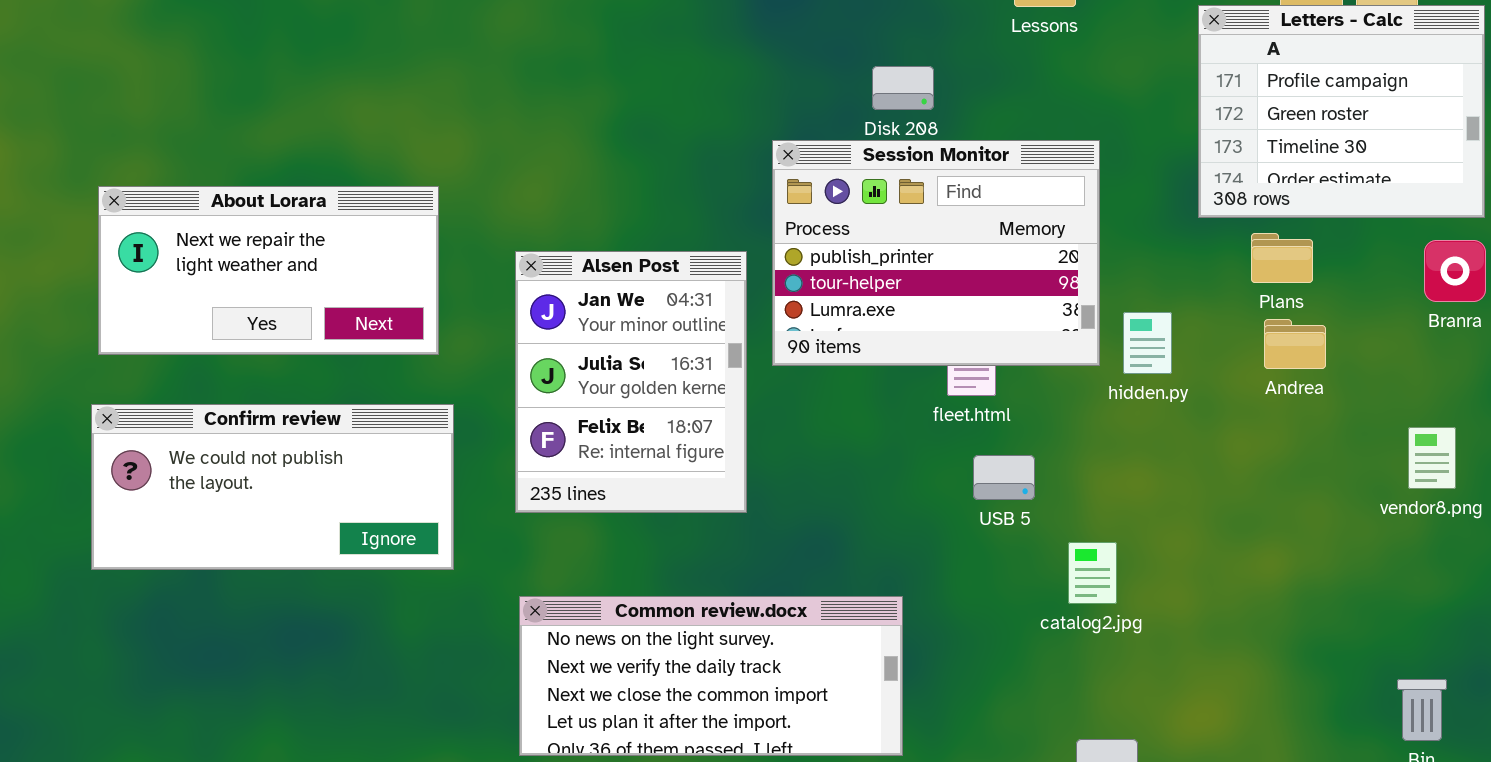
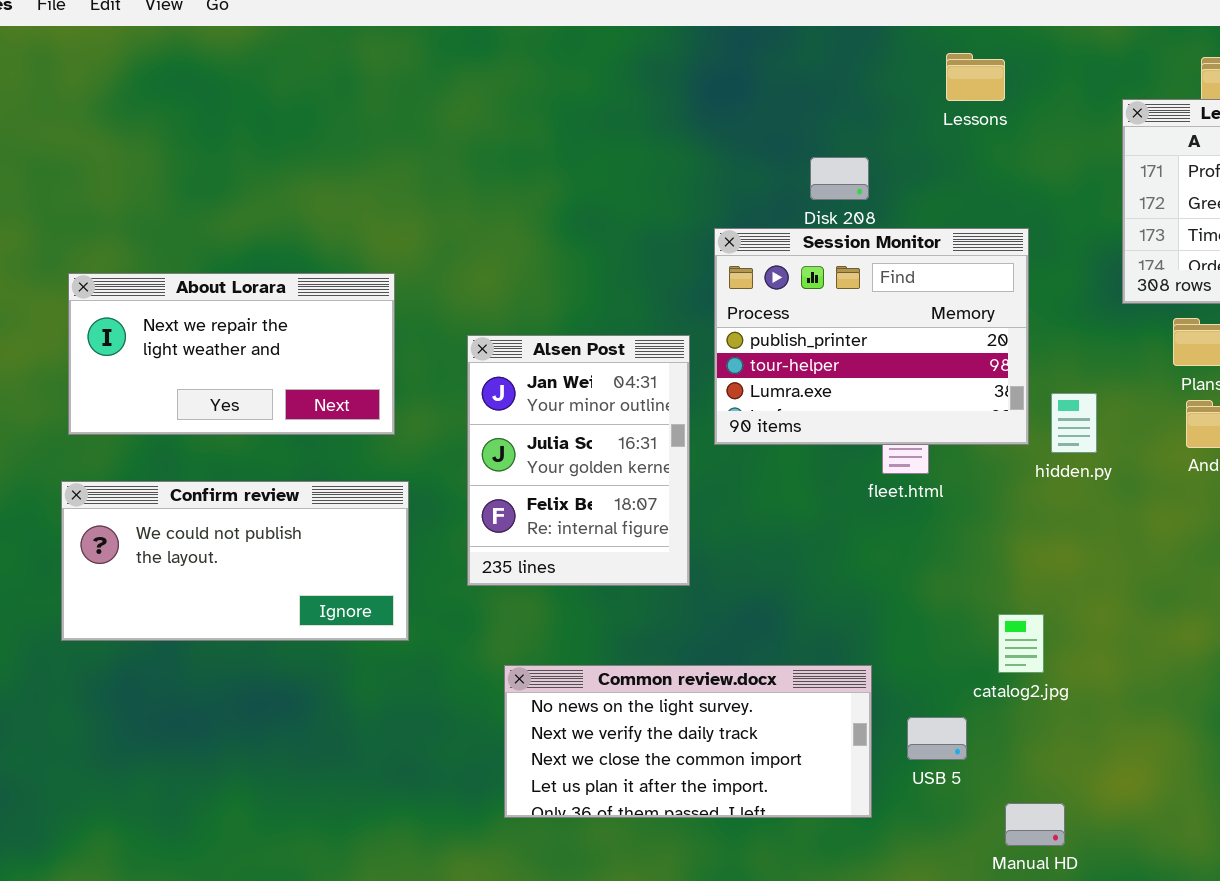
USB 5: [973,455,1035,500] -> [907,717,967,760], moved
Common review.docx: [519,596,903,756] -> [504,665,872,818], moved

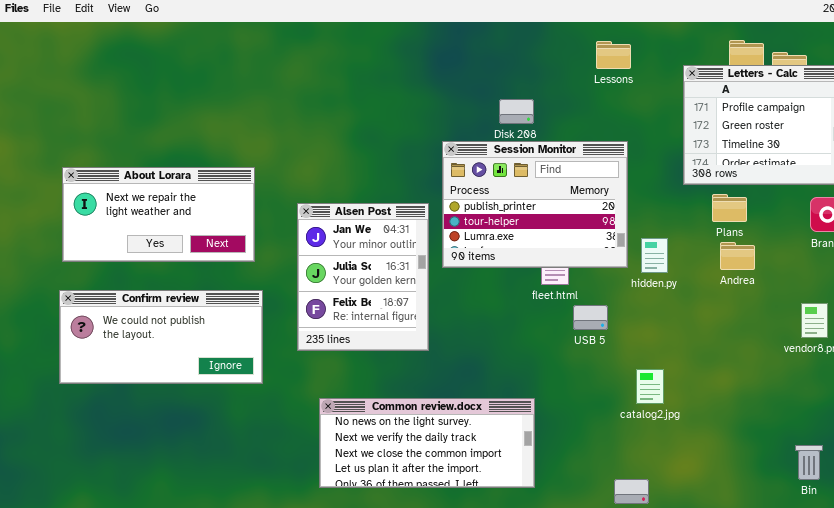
Lessons: [946,53,1005,101] -> [596,41,631,69], moved
catalog2.jpg: [998,614,1044,673] -> [636,369,664,404], moved
USB 5: [907,717,967,760] -> [573,305,608,330], moved

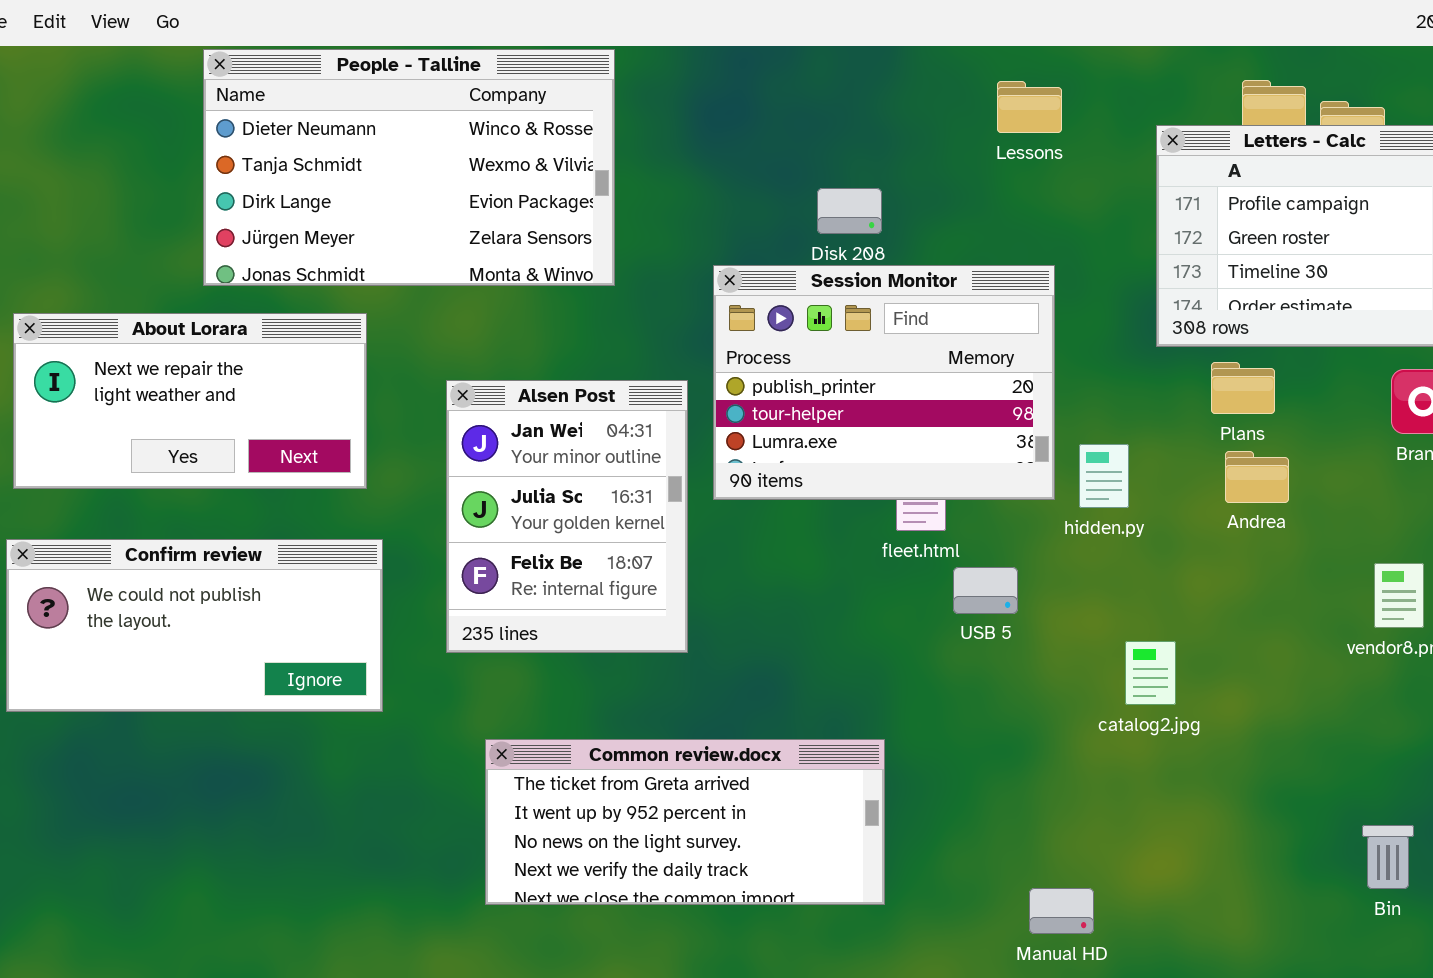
People - Talline: none -> [203,49,615,286], opened
catalog2.jpg: [636,369,664,404] -> [1125,641,1176,705], moved
Common review.docx: [319,398,535,488] -> [485,739,885,905], scrolled up 2 rows

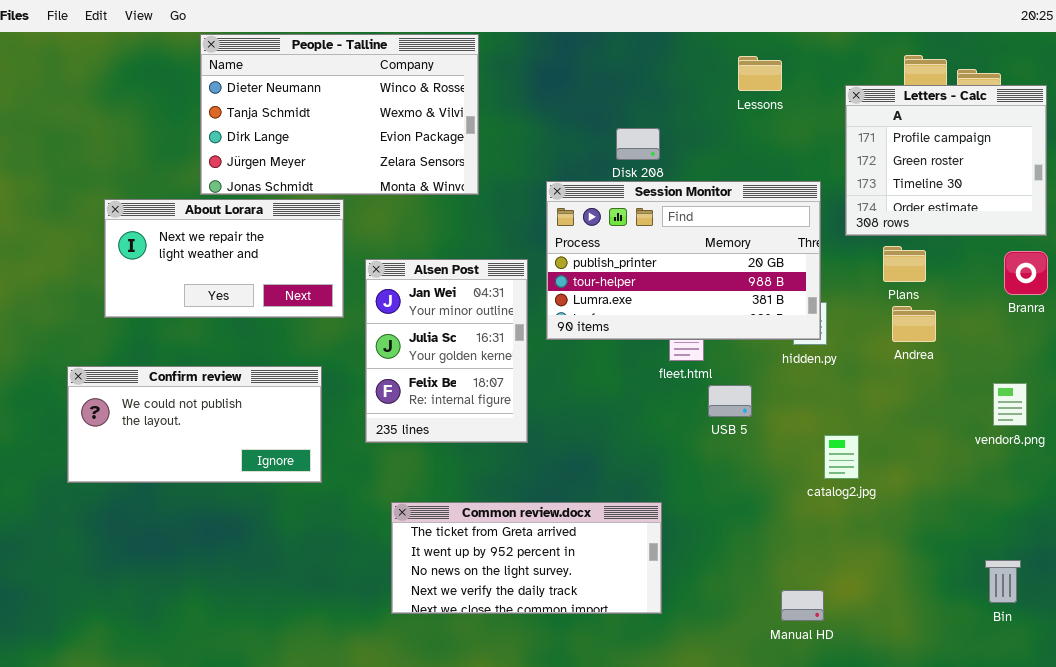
Session Monitor: [713,265,1055,500] -> [546,181,821,340], resized
About Lorara: [13,313,367,489] -> [104,199,344,318], moved
Manual HD: [1029,888,1094,934] -> [781,590,824,621], moved

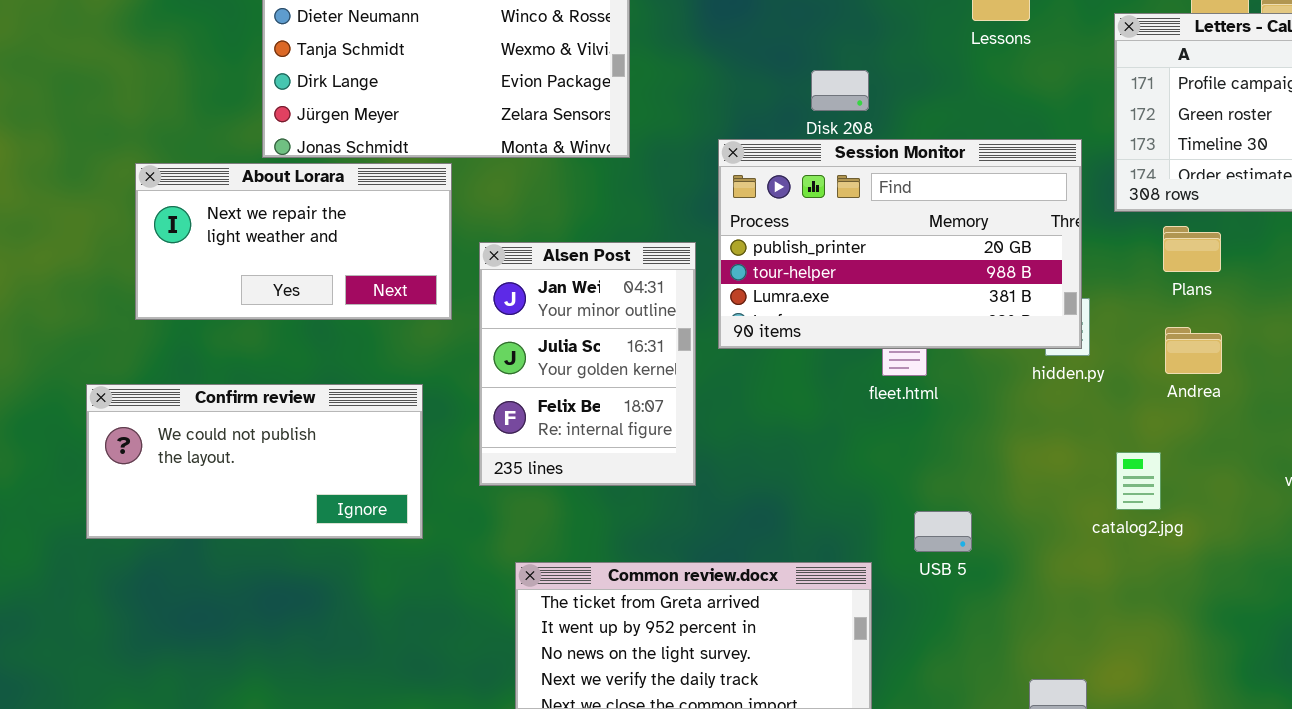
Andrea: [892,306,936,342] -> [1165,327,1222,374], moved
USB 5: [708,385,752,417] -> [914,511,972,552], moved
catalog2.jpg: [824,435,859,479] -> [1116,452,1161,510], moved

